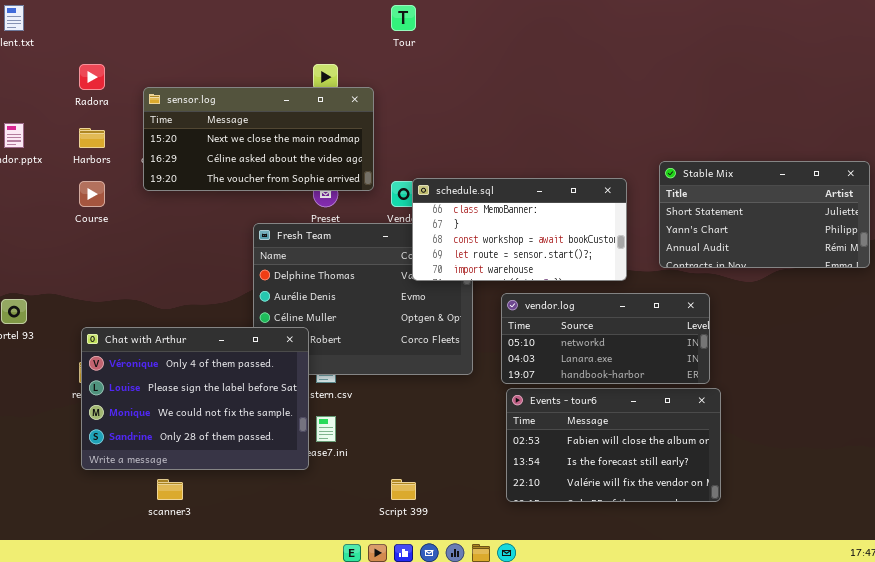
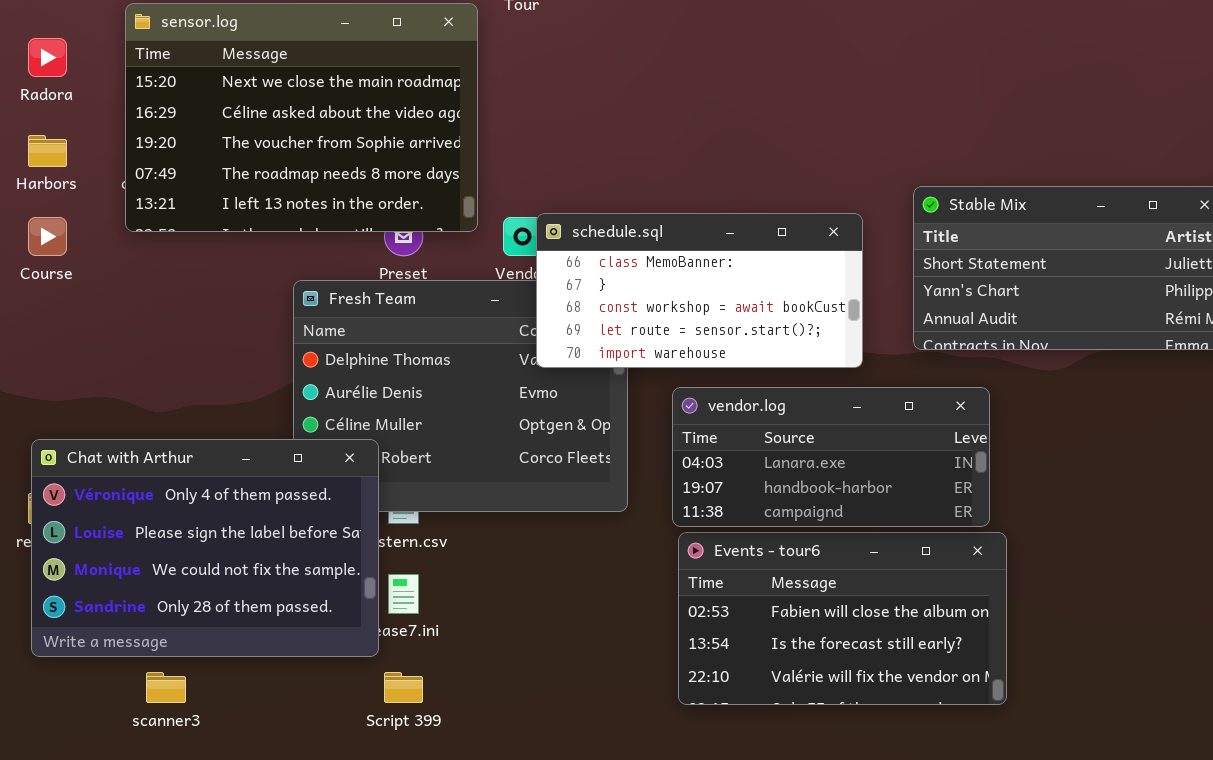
sensor.log: [143,87,374,191] -> [125,3,478,232], resized
vendor.log: [501,293,710,384] -> [672,387,990,527], scrolled down 1 row
Script 399: [391,479,416,500] -> [384,672,423,703], moved

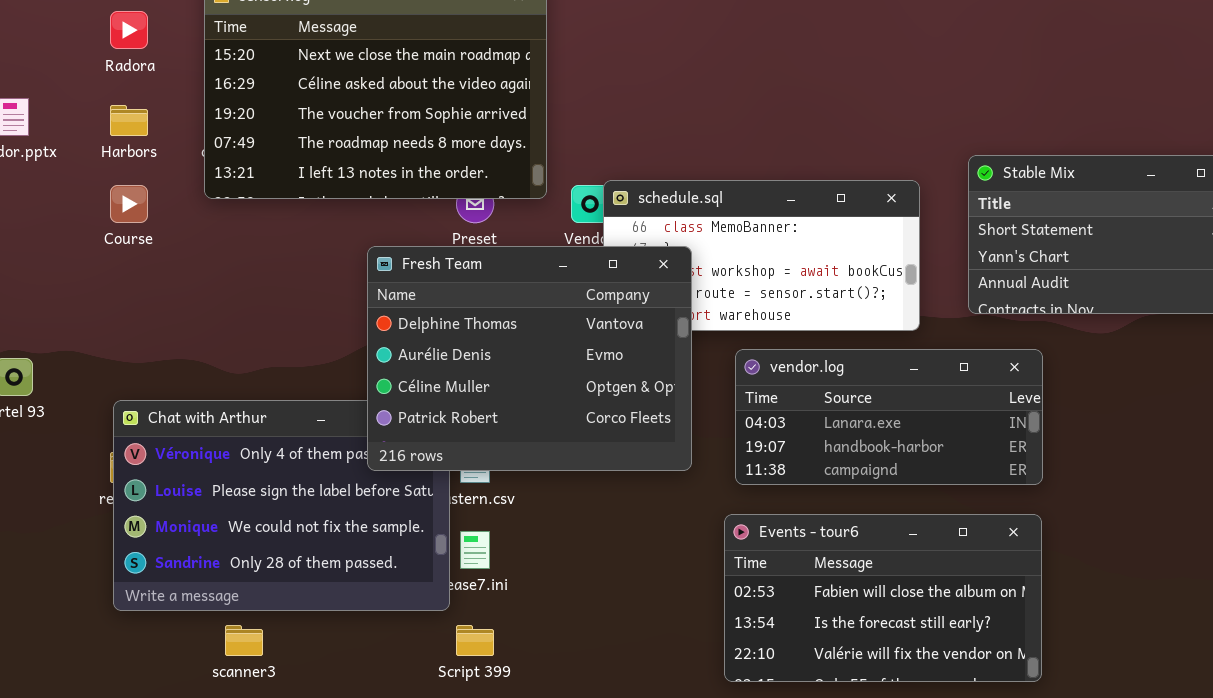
Fresh Team: [293,280,628,512] -> [367,246,692,471], raised
Events - tour6: [678,532,1007,705] -> [724,514,1042,682], moved

